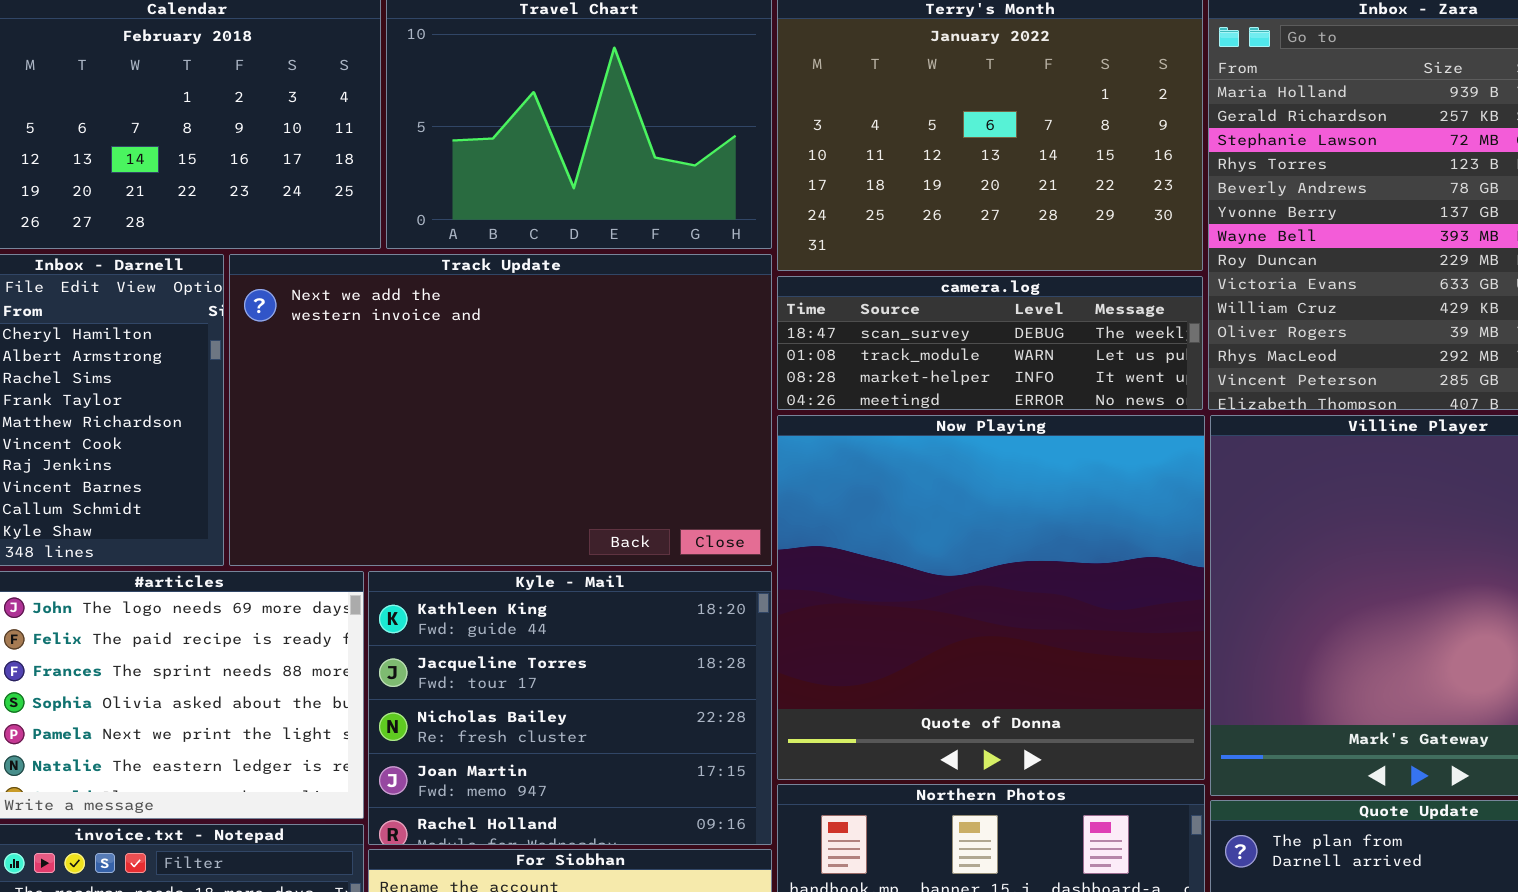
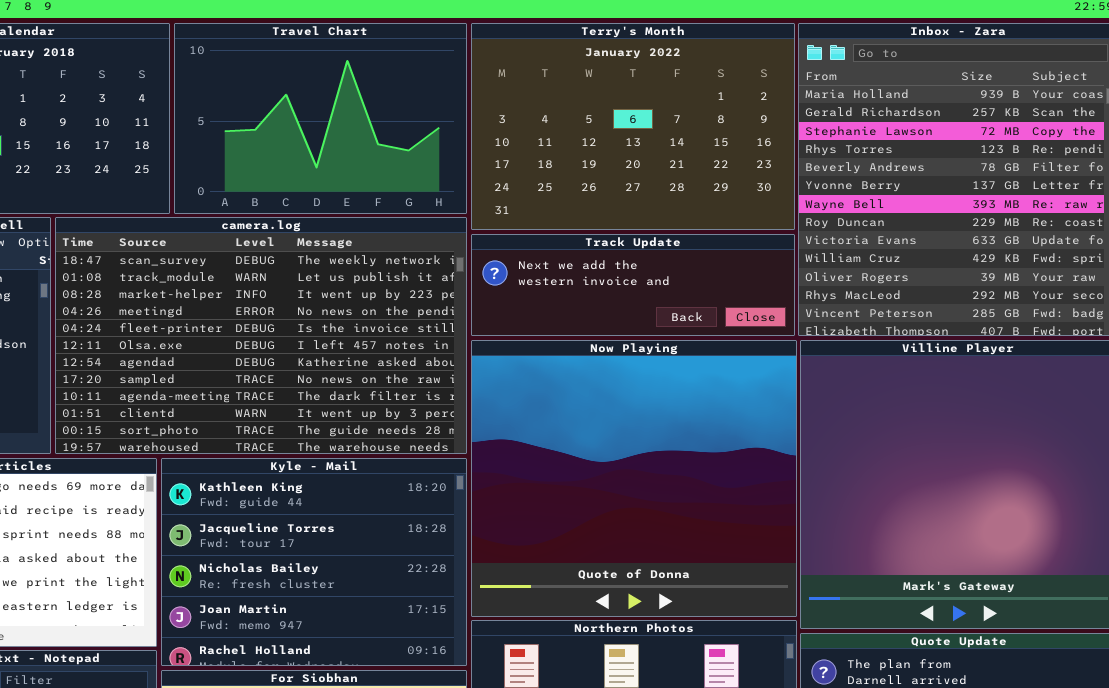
Track Update: [229,254,772,566] -> [471,234,795,336], moved, resized
camera.log: [777,276,1203,410] -> [55,217,467,454], moved, resized

